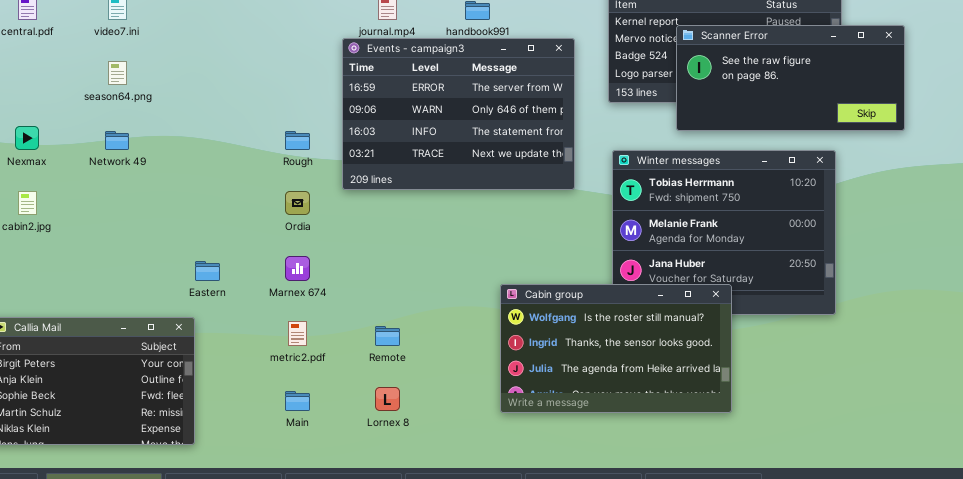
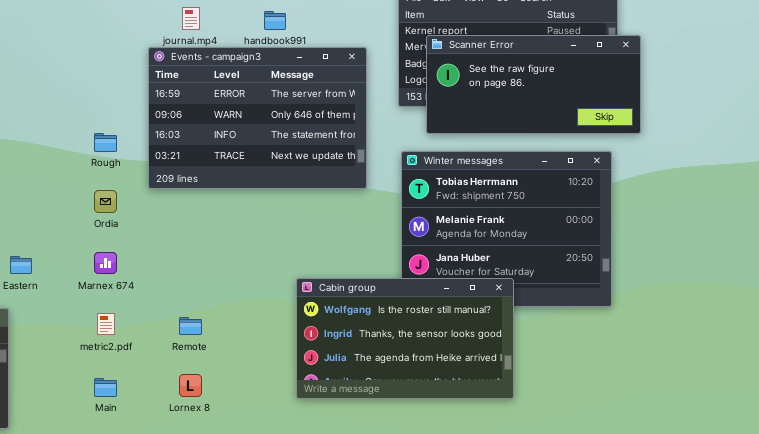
Scanner Error: [676,25,905,131] -> [426,35,641,134], moved

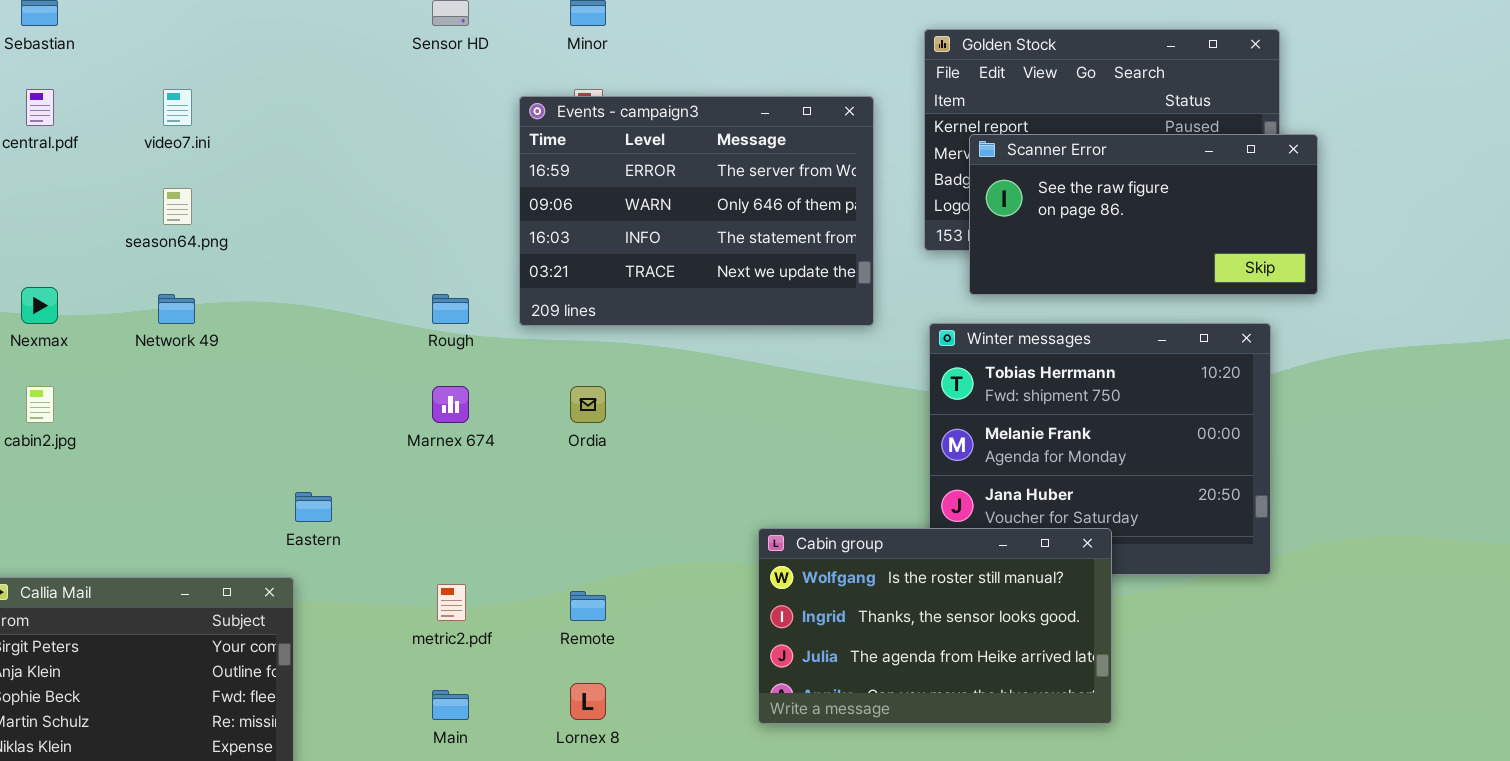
Events - campaign3: [148,47,367,189] -> [519,96,874,326], moved
Ordia: [94,190,117,213] -> [570,386,606,423], moved
Marnex 674: [94,252,117,274] -> [432,386,469,423], moved

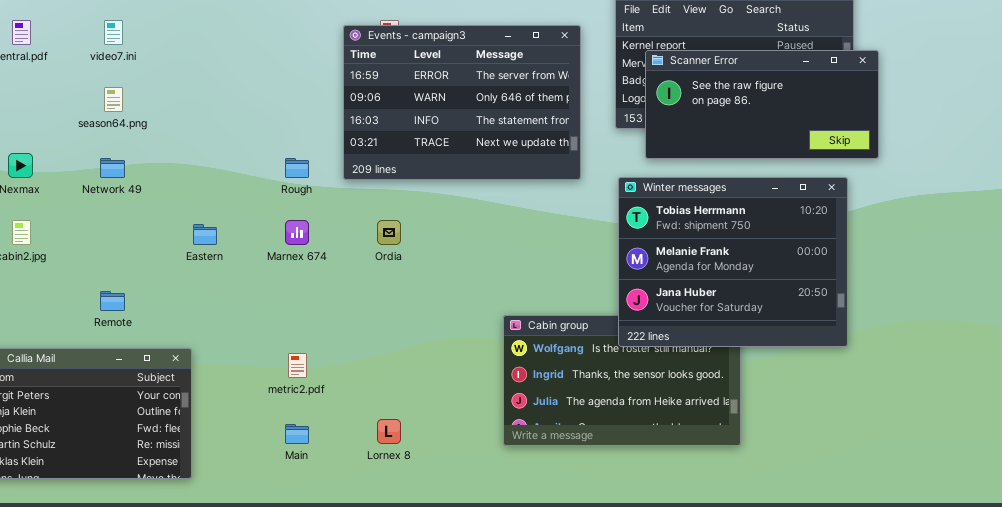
Winter messages: [929,323,1271,575] -> [618,177,848,347], raised
Eastern: [295,492,332,522] -> [193,224,217,245], moved
Remote: [570,591,606,621] -> [100,291,125,311], moved

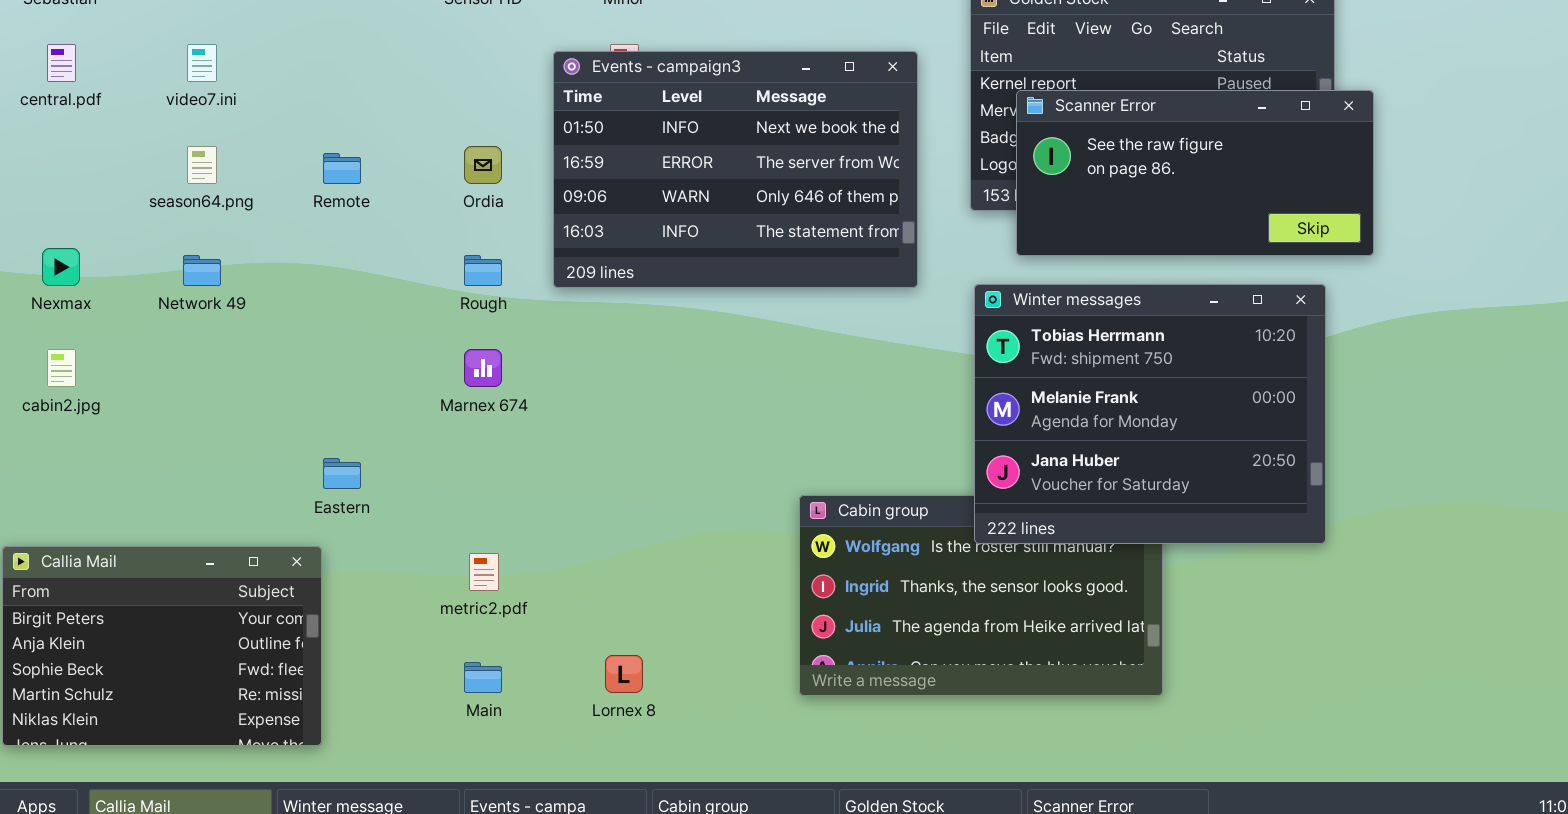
Events - campaign3: [343,25,581,180] -> [553,51,918,288], scrolled up 1 row
Ordia: [377,220,401,245] -> [464,146,502,184], moved
Eastern: [193,224,217,245] -> [323,458,361,489], moved
Remote: [100,291,125,311] -> [323,153,361,184], moved

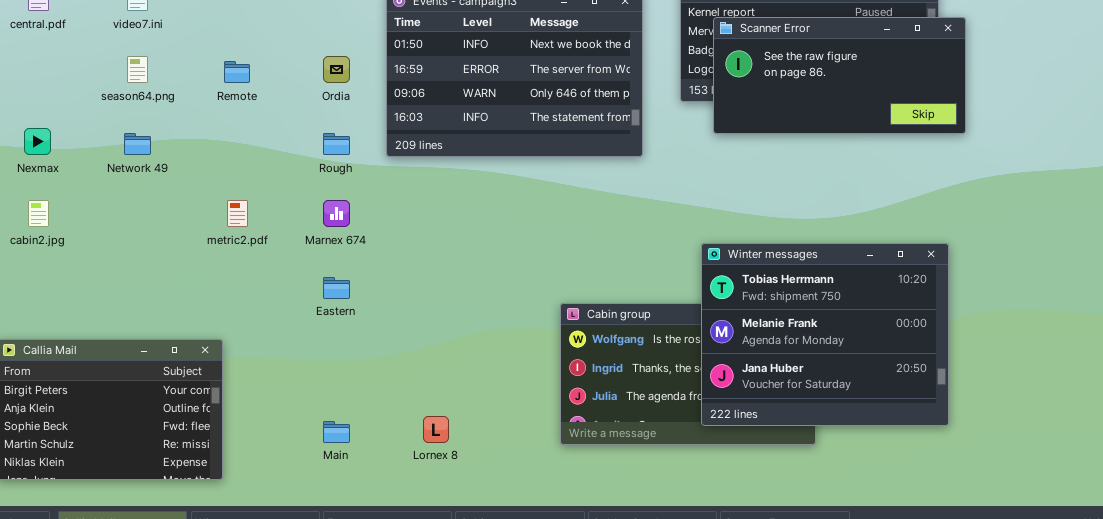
Winter messages: [974,284,1326,544] -> [701,243,949,426], moved
Eastern: [323,458,361,489] -> [323,277,350,299], moved
metric2.pdf: [469,553,499,591] -> [227,200,248,227], moved

